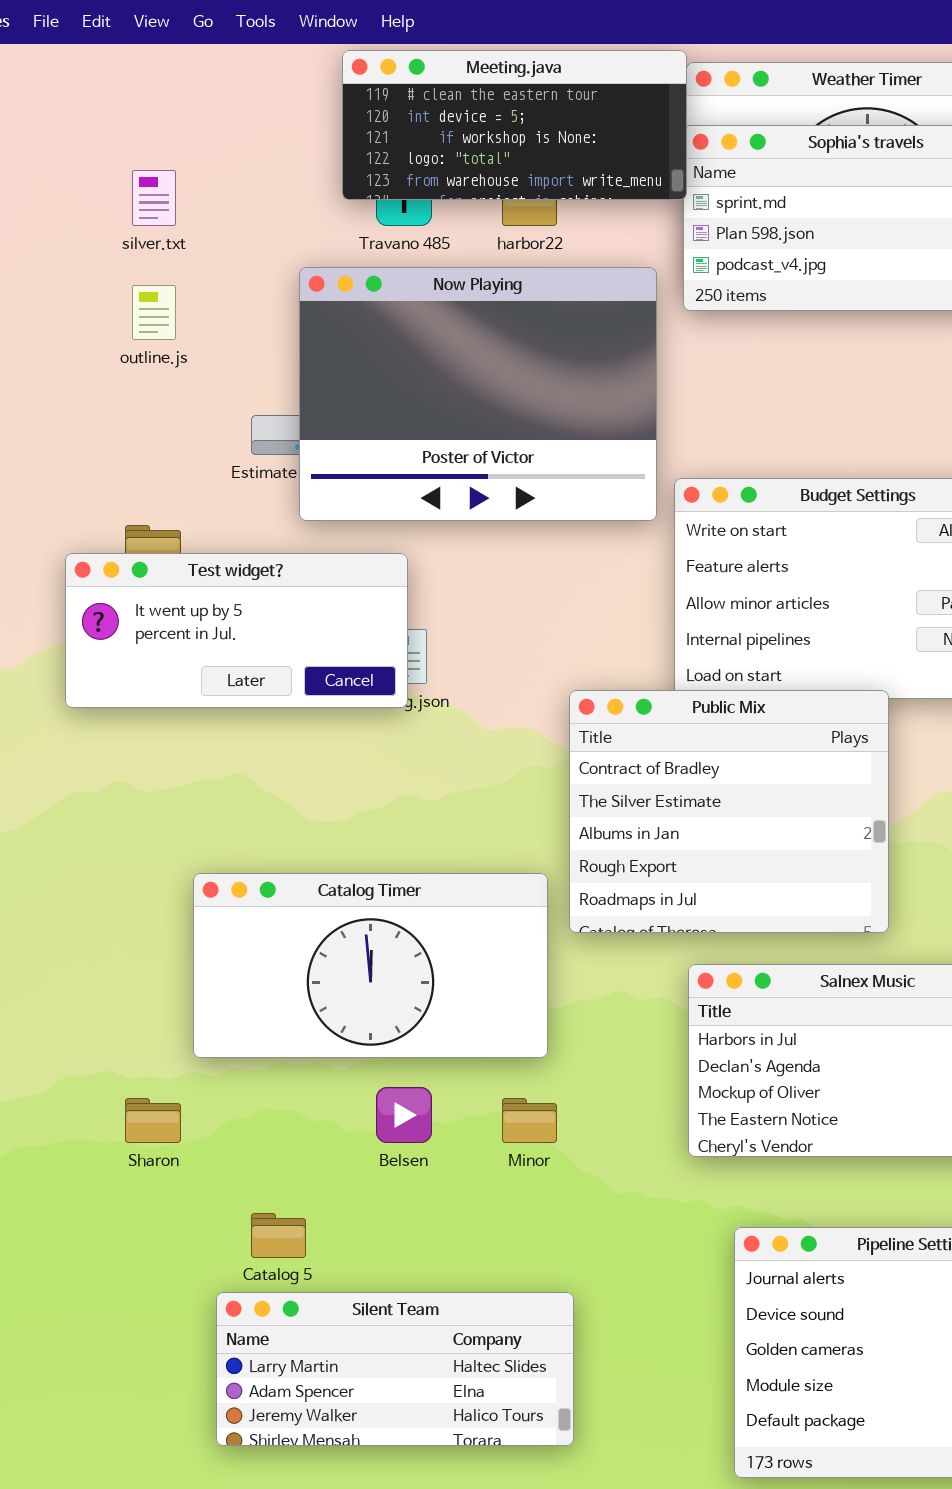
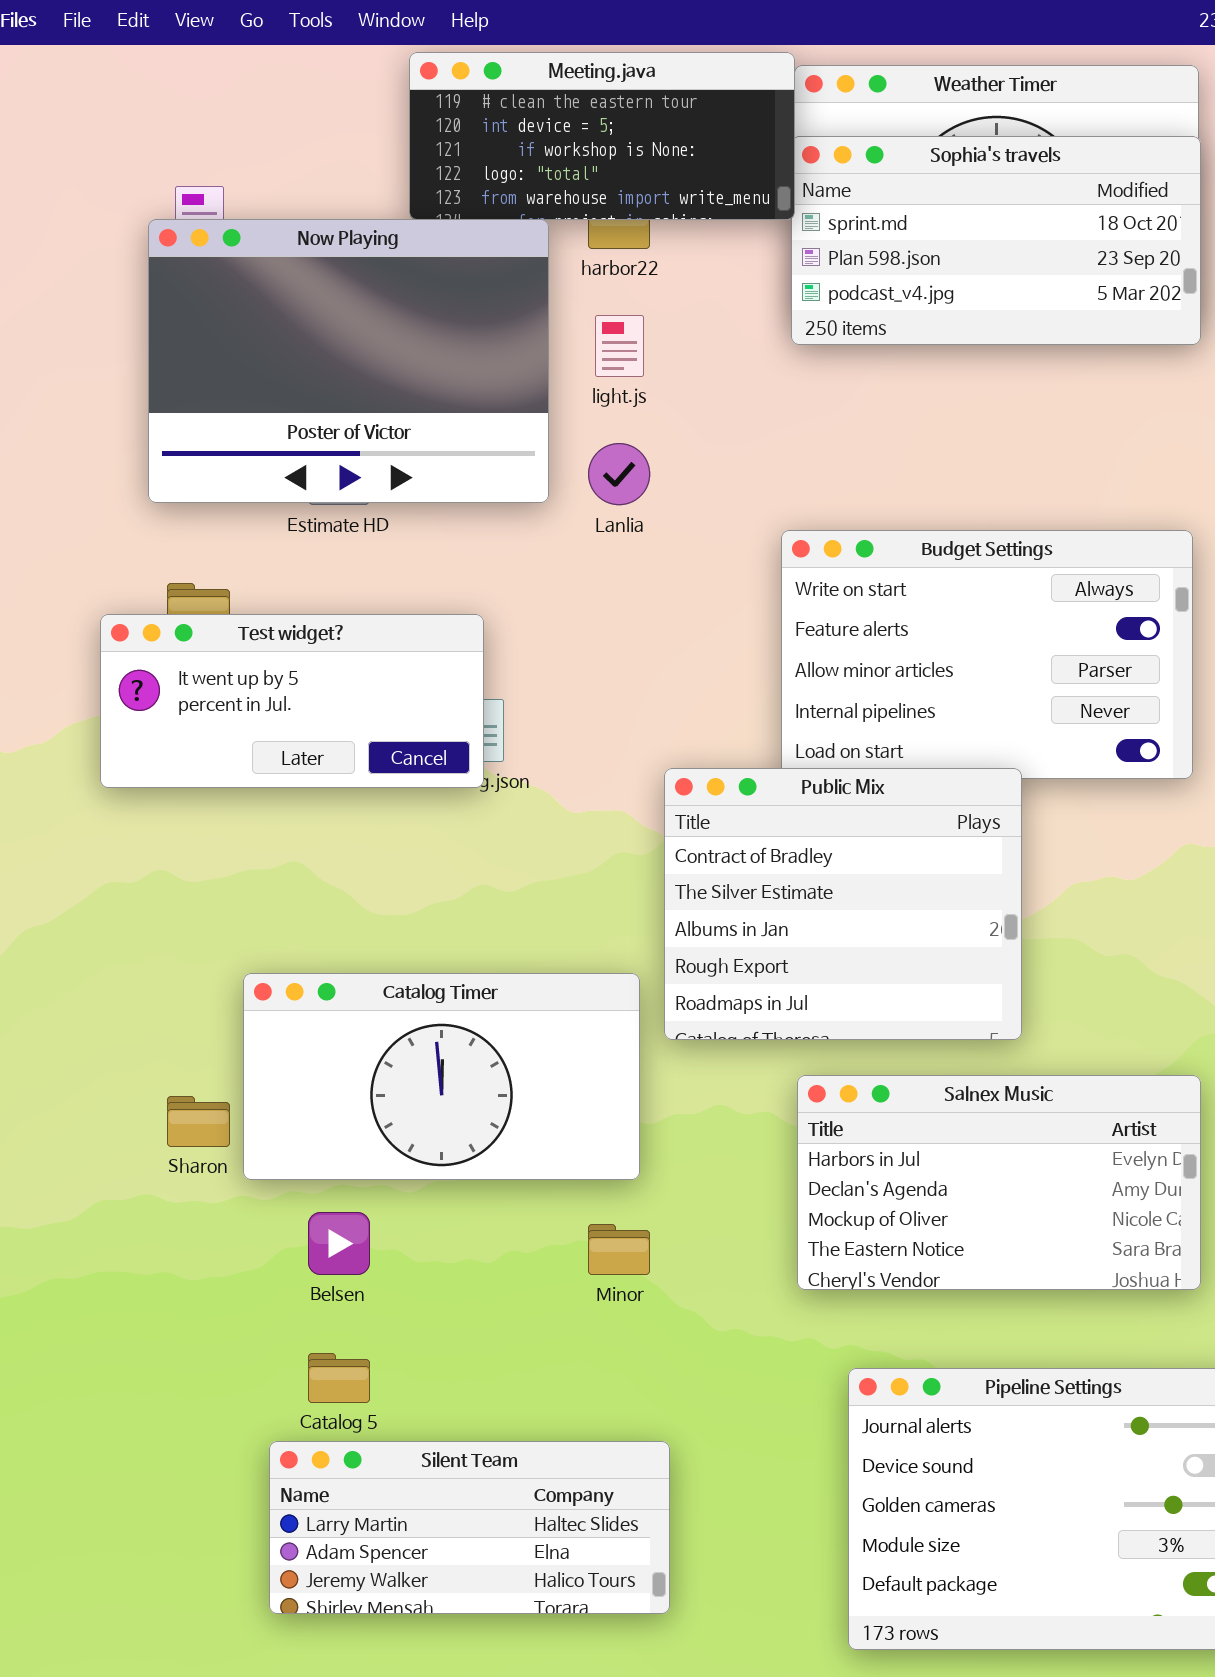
Now Playing: [299,267,657,521] -> [148,219,549,503], moved
Belsen: [376,1087,432,1143] -> [308,1212,370,1275], moved
Sharon: [125,1098,181,1143] -> [167,1096,230,1147], moved

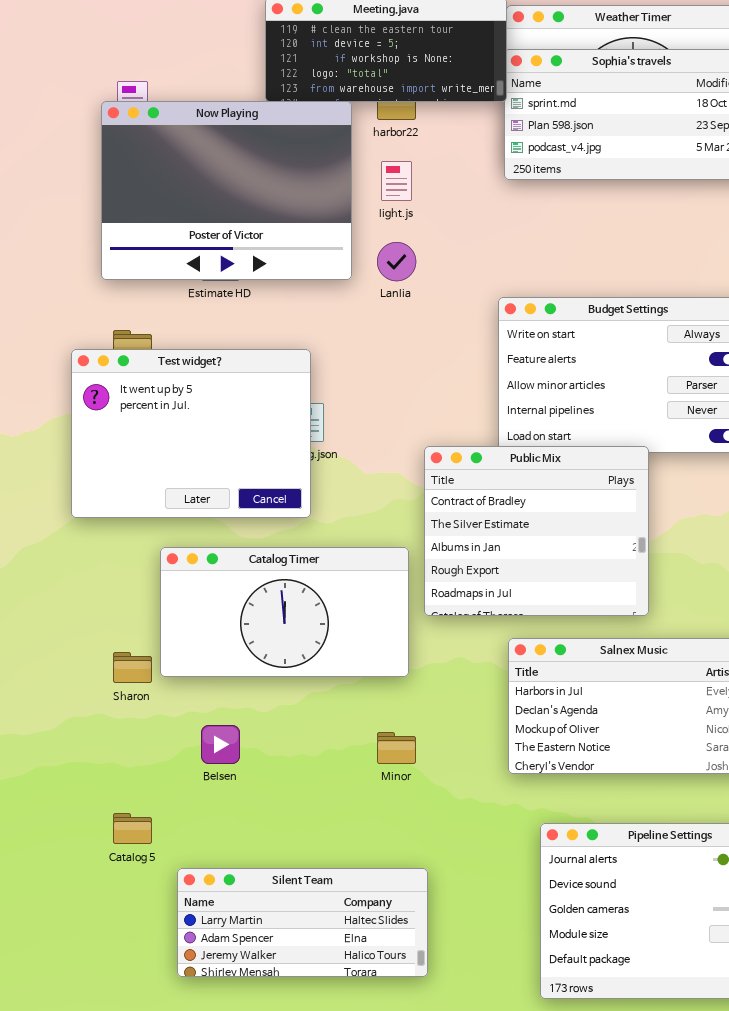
Test widget?: [100,614,484,788] -> [71,349,311,518], resized
Catalog Timer: [243,973,640,1180] -> [160,547,409,677], moved
Catalog 5: [308,1353,370,1403] -> [113,813,152,844], moved

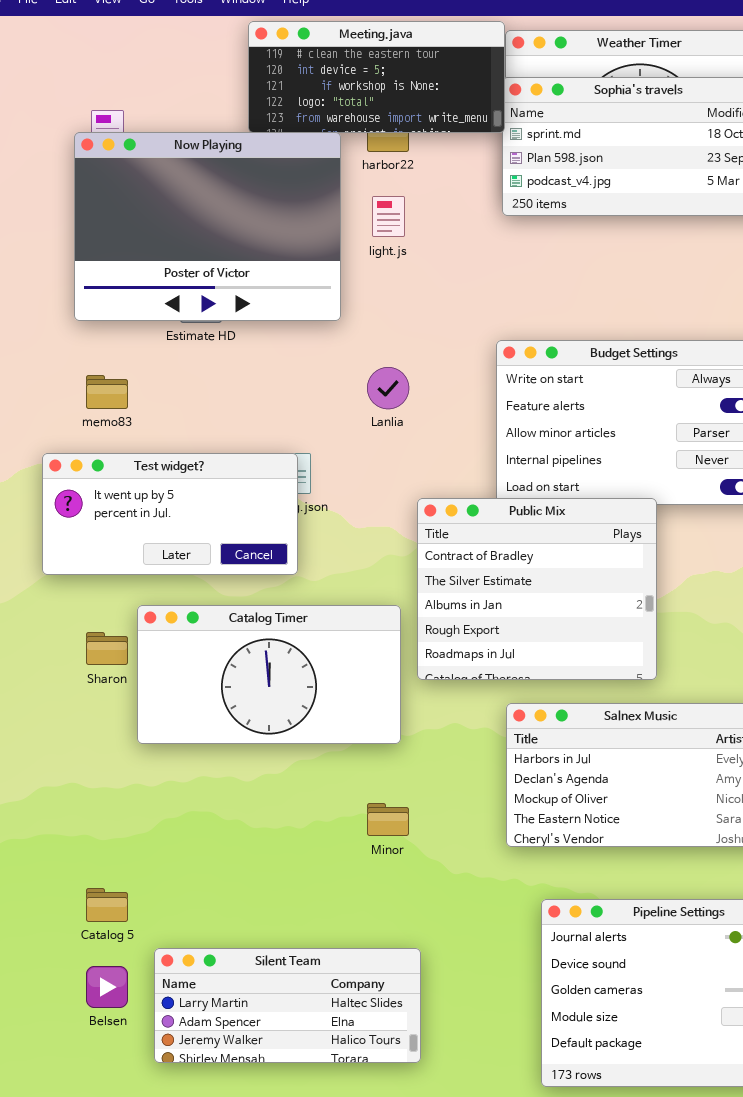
Lanlia: [377,242,416,281] -> [367,367,409,409], moved
Test widget?: [71,349,311,518] -> [42,453,298,575], resized
Sharon: [113,652,152,683] -> [86,632,128,665], moved
Belsen: [201,725,240,764] -> [86,966,128,1008], moved

